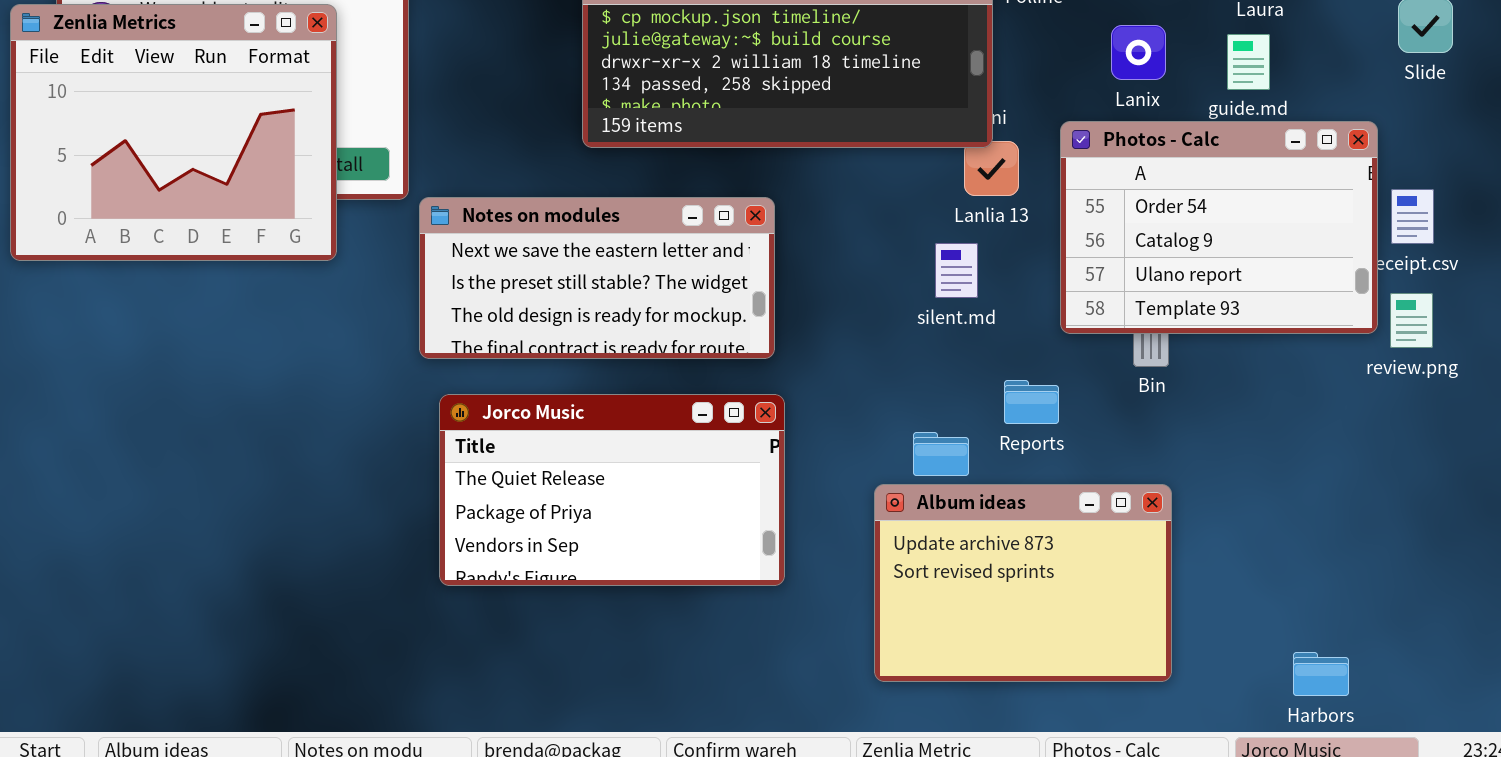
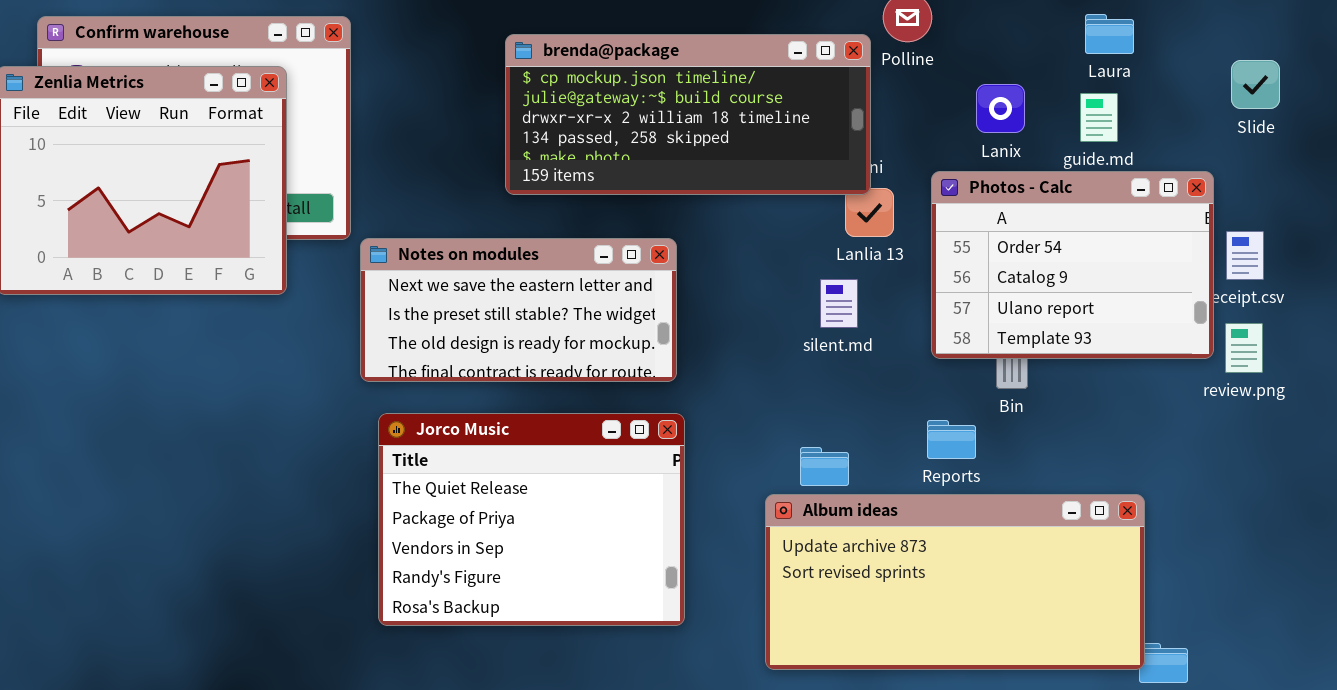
Reports: [1004,380,1059,424] -> [927,420,976,459], moved
Jorco Music: [439,394,785,586] -> [378,413,685,626], resized
Album ideas: [874,484,1172,682] -> [765,494,1145,670], resized

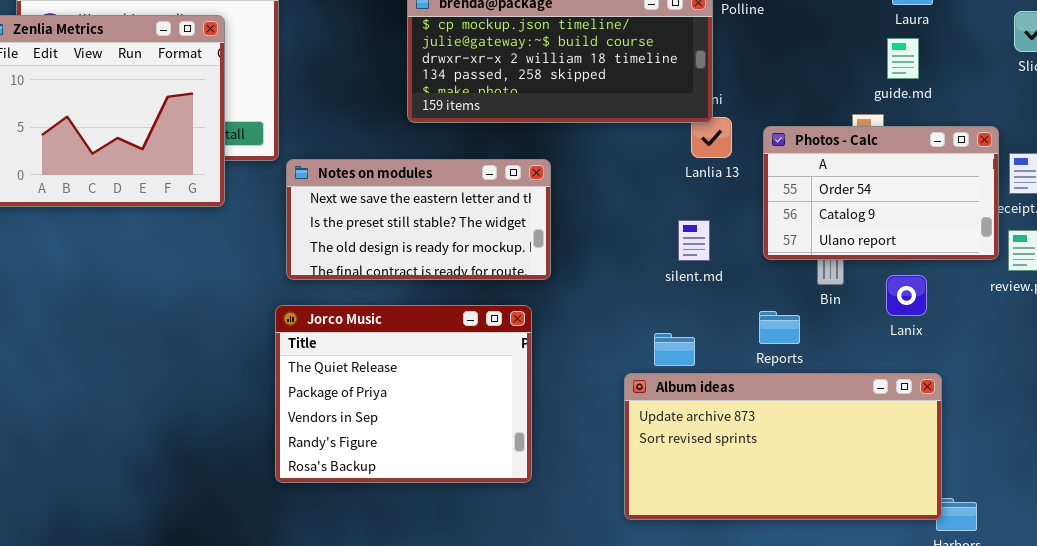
Lanix: [976,84,1025,133] -> [886,275,927,316], moved
Photos - Calc: [931,171,1214,359] -> [763,126,999,260], resized
silent.md: [820,279,858,328] -> [678,220,710,261], moved
Jorco Music: [378,413,685,626] -> [275,305,532,483], moved

